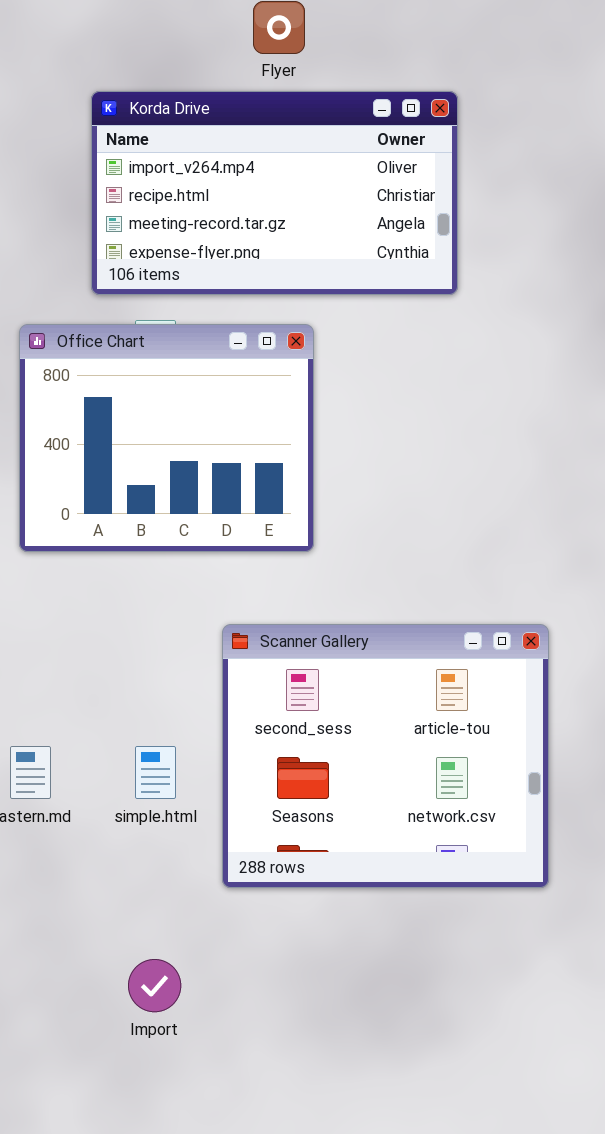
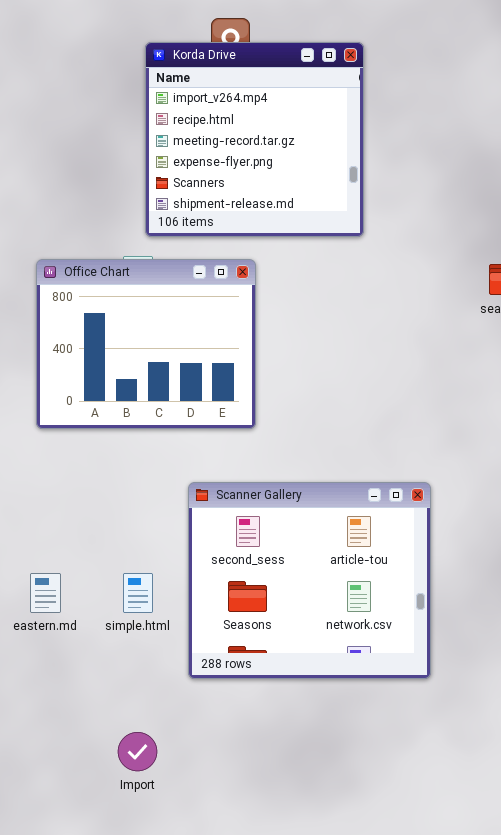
Korda Drive: [91,91,458,295] -> [145,42,364,237], resized

